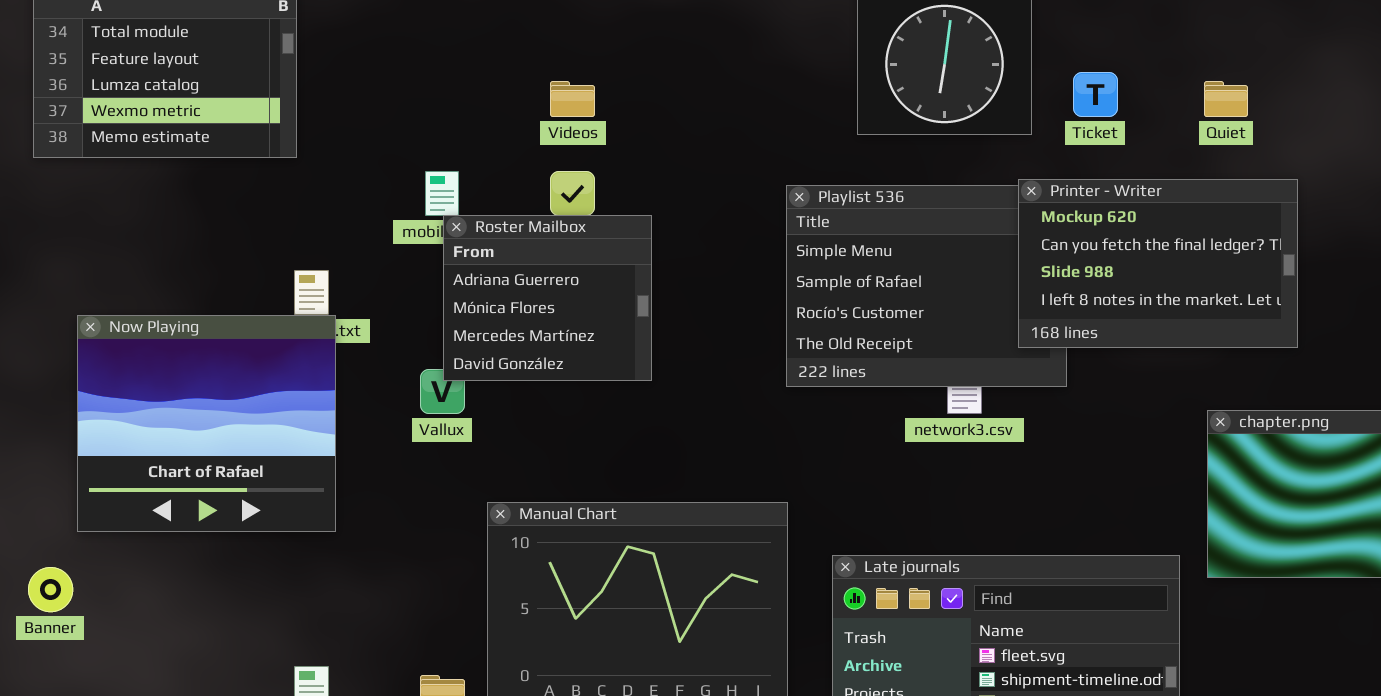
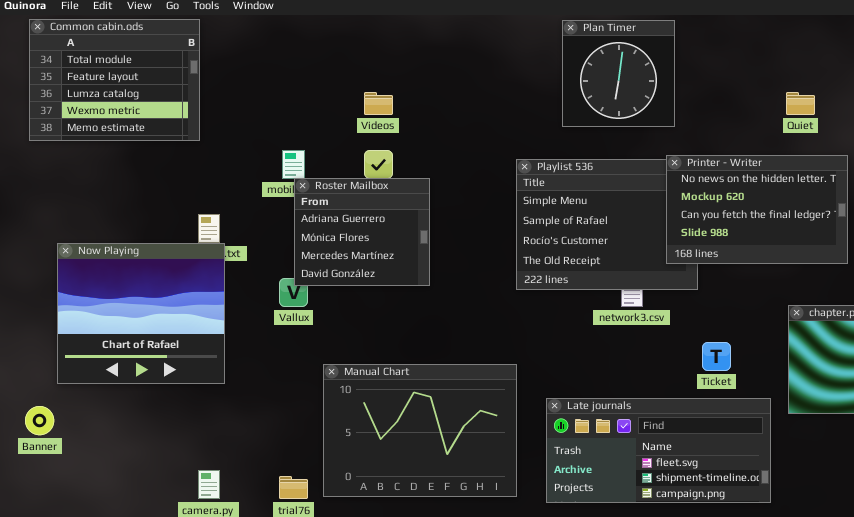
Ticket: [1073,72,1118,117] -> [702,342,731,371], moved
Printer - Writer: [1018,179,1298,348] -> [666,155,848,264], scrolled up 1 row

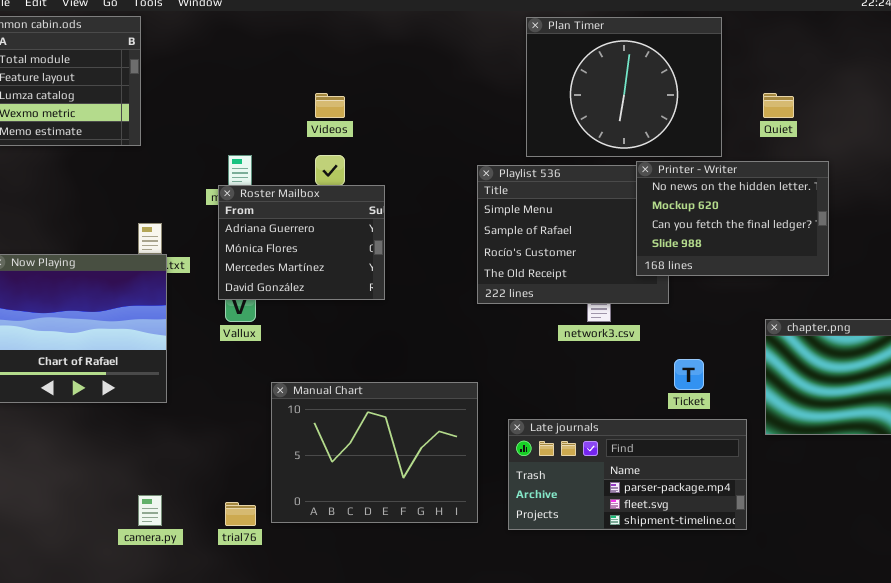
Plan Timer: [562,20,675,127] -> [526,17,722,157], resized
Roster Mailbox: [294,178,430,286] -> [218,185,385,300], resized
Late journals: [546,398,771,503] -> [508,419,747,530], scrolled up 1 row

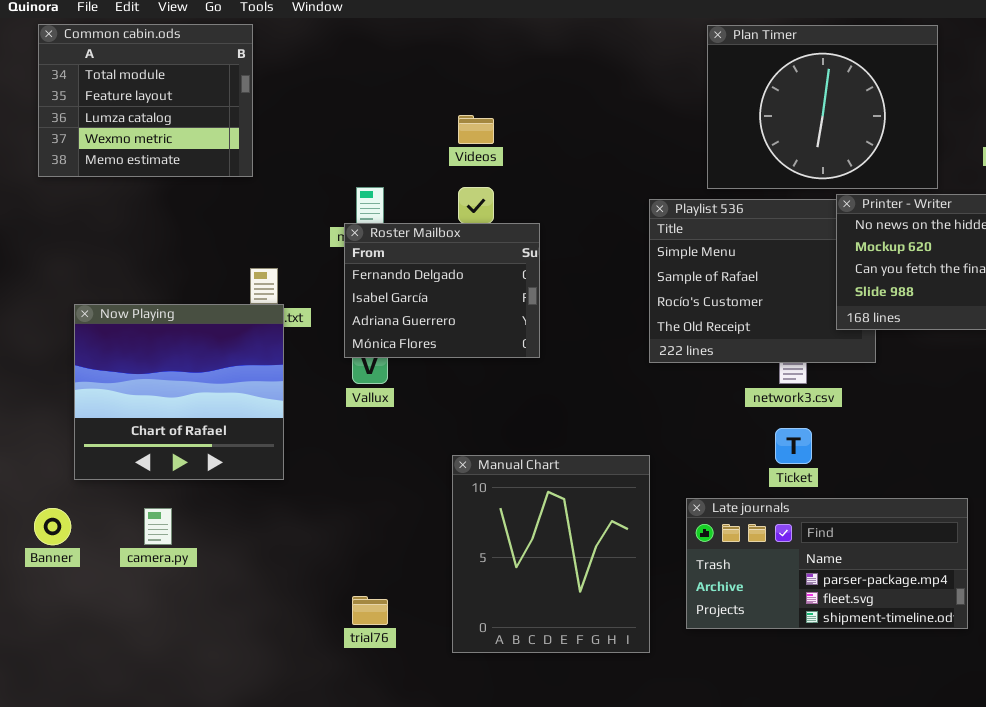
Roster Mailbox: [218,185,385,300] -> [344,223,540,358], scrolled up 2 rows
Ticket: [674,359,704,390] -> [775,428,812,464], moved
Manual Chart: [271,382,478,523] -> [452,455,650,653], resized
camera.py: [138,495,162,526] -> [144,508,172,545], moved

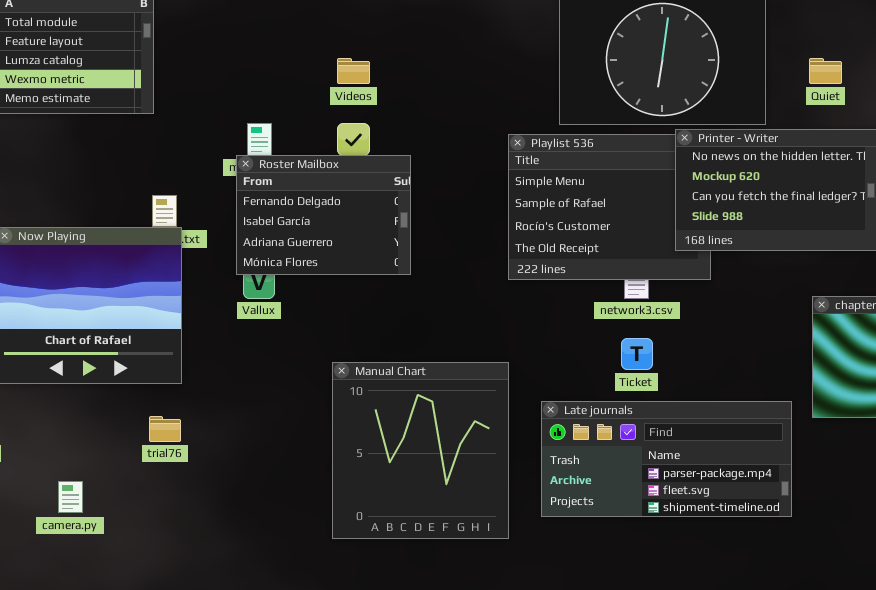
camera.py: [144,508,172,545] -> [58,481,83,513], moved
trial76: [352,596,388,625] -> [149,416,181,442], moved

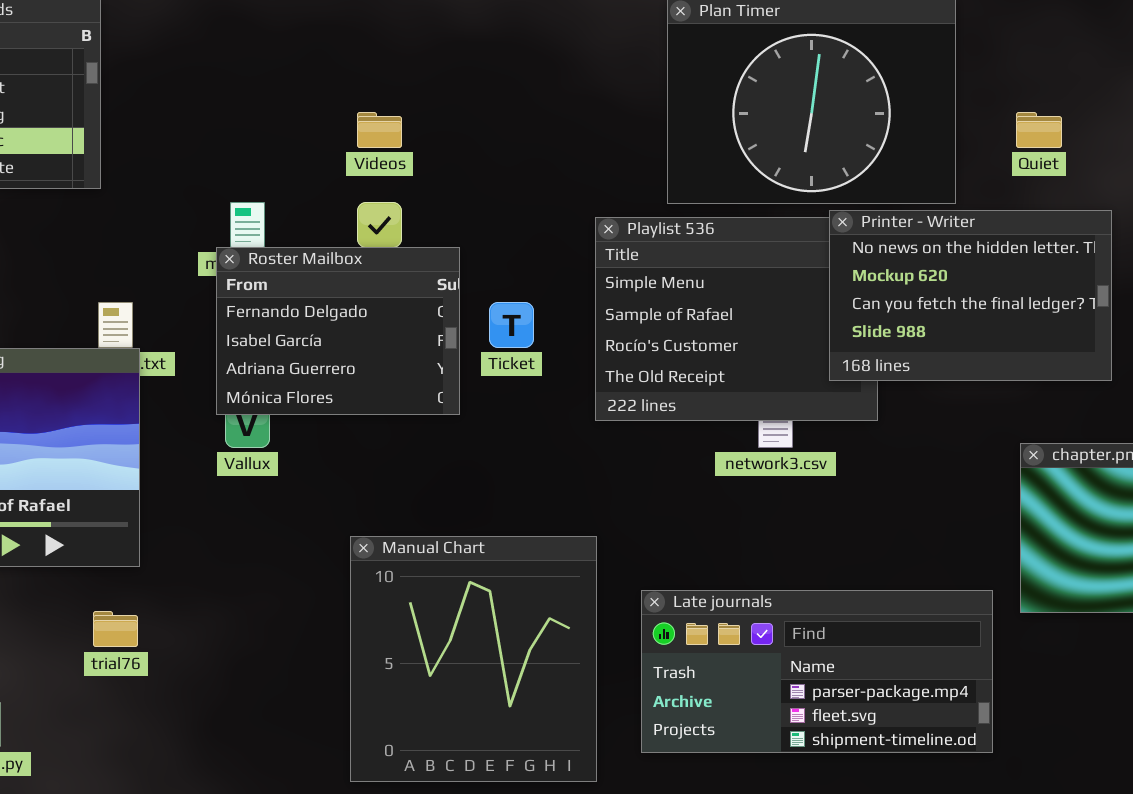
Ticket: [621,338,653,370] -> [489,302,534,348], moved

